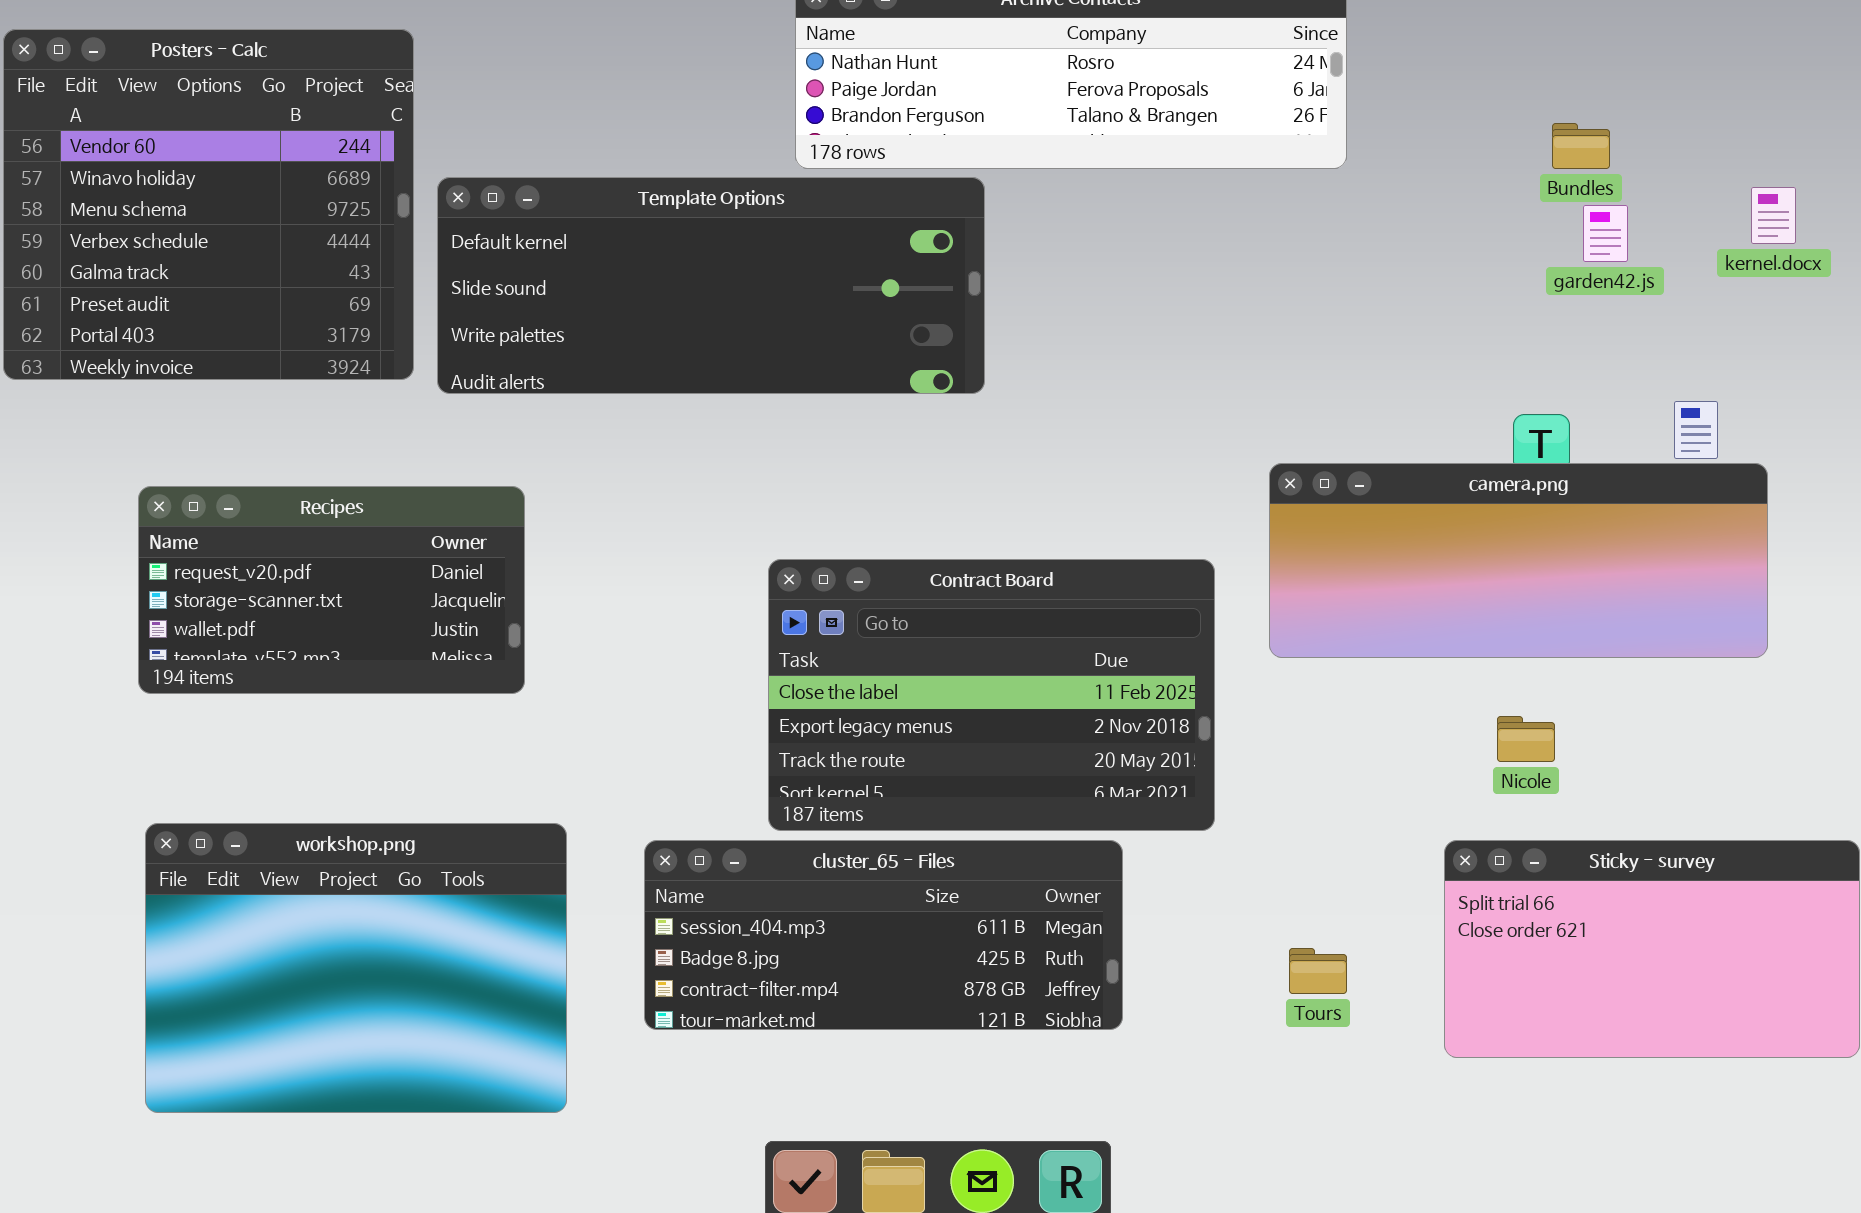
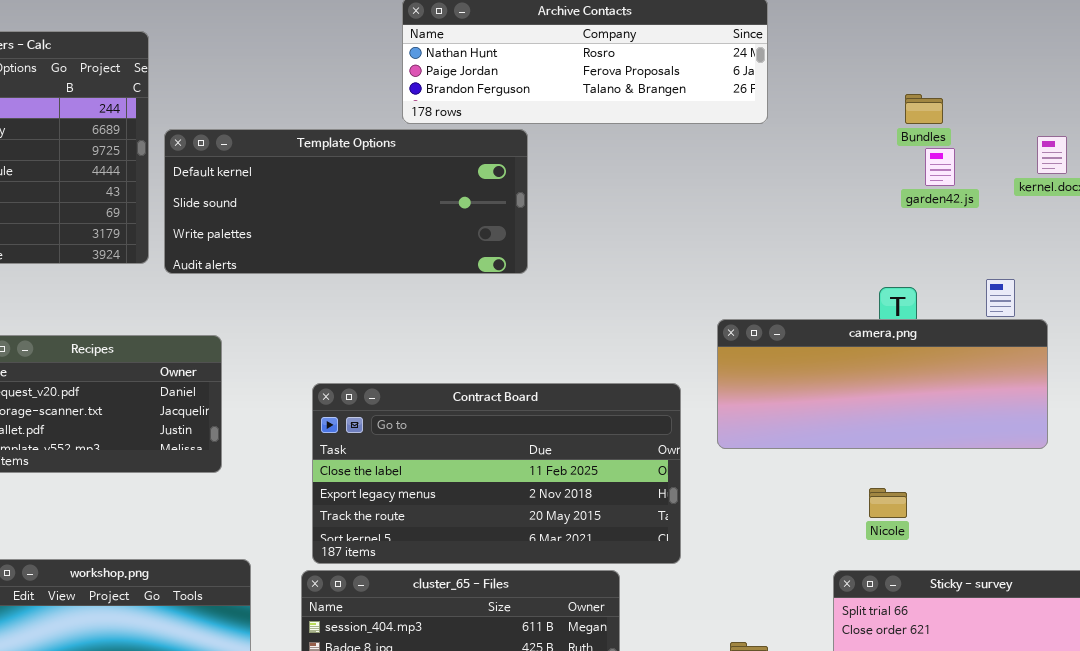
Contract Board: [768,559,1215,831] -> [312,383,681,564], resized

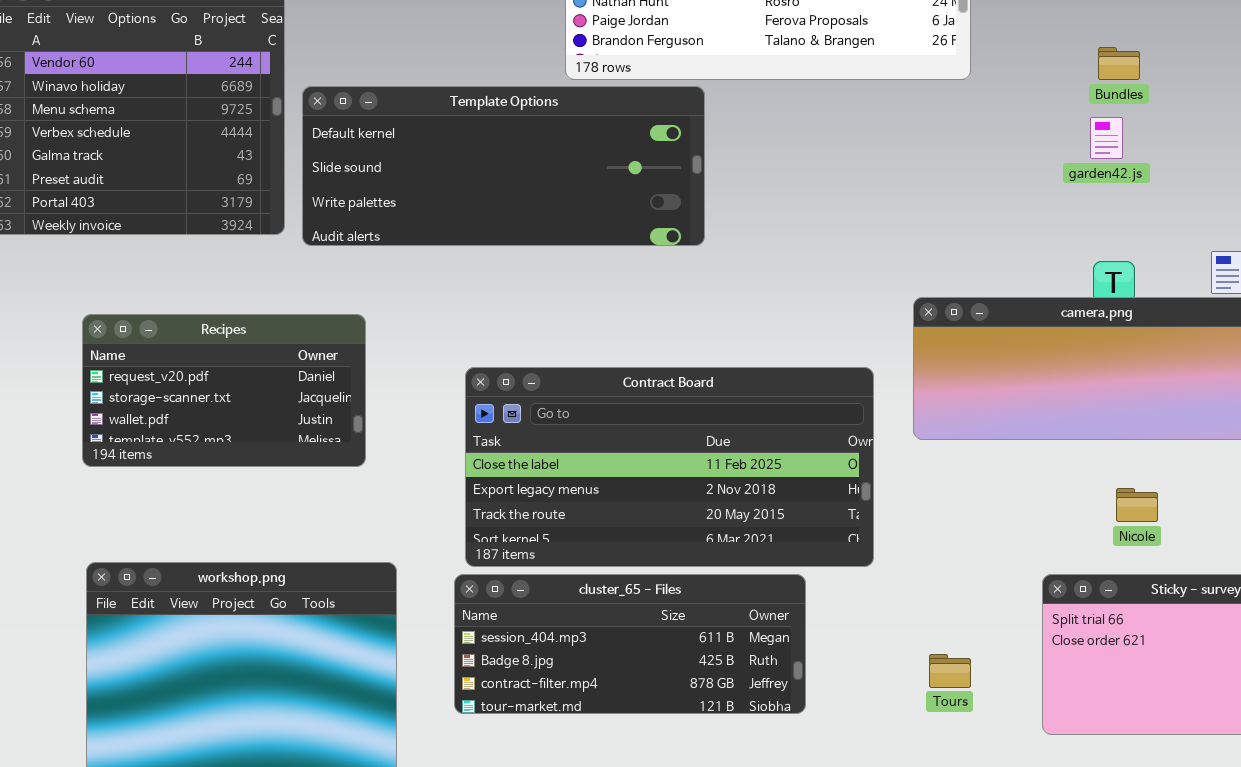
Bundles: [905,94,943,124] -> [1098,47,1140,80], moved
garden42.js: [925,148,955,186] -> [1090,117,1123,159], moved
Nicole: [869,488,907,518] -> [1116,488,1158,522], moved

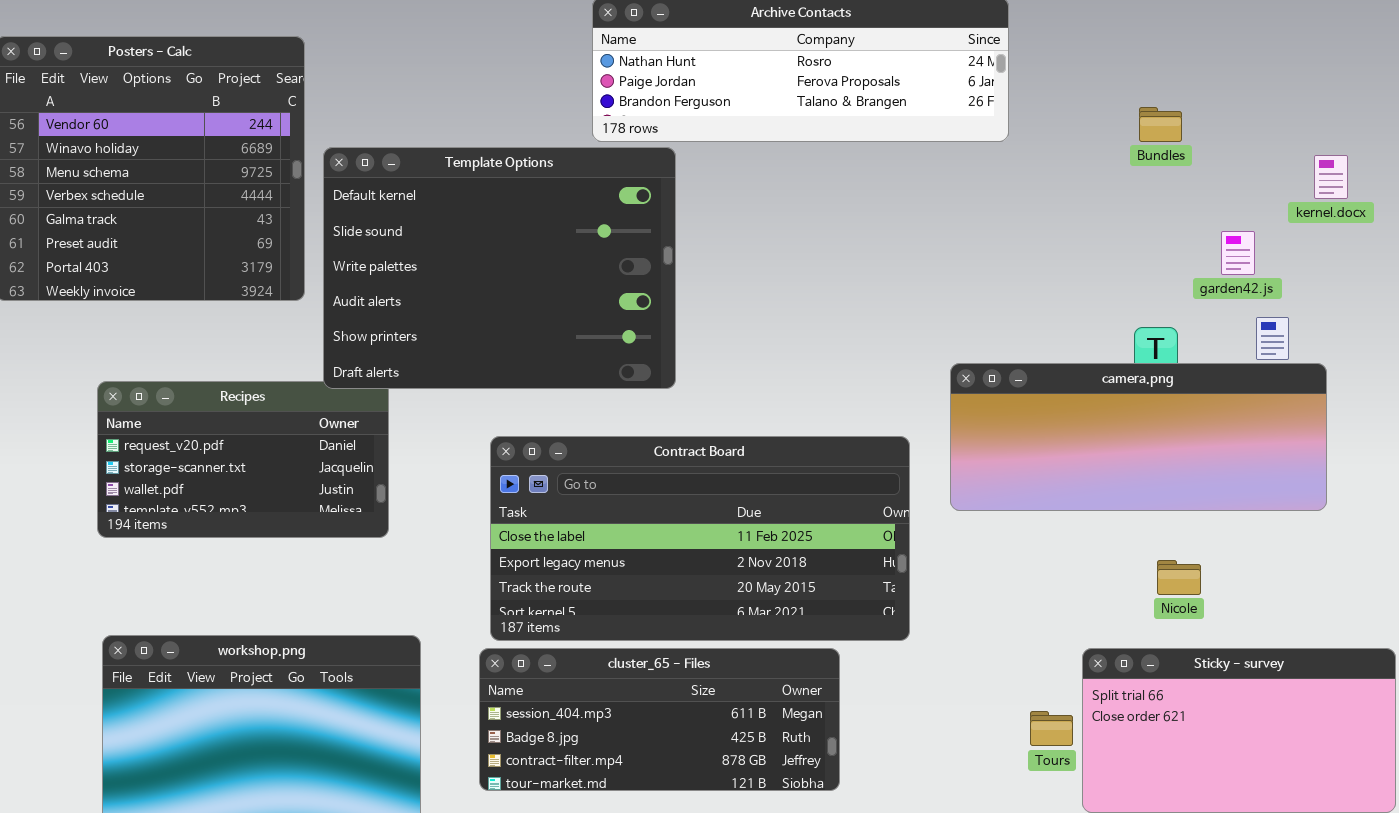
Template Options: [302,86,705,246] -> [323,147,676,389], resized
garden42.js: [1090,117,1123,159] -> [1221,231,1255,275], moved
Tours: [929,654,971,688] -> [1030,711,1073,746], moved

